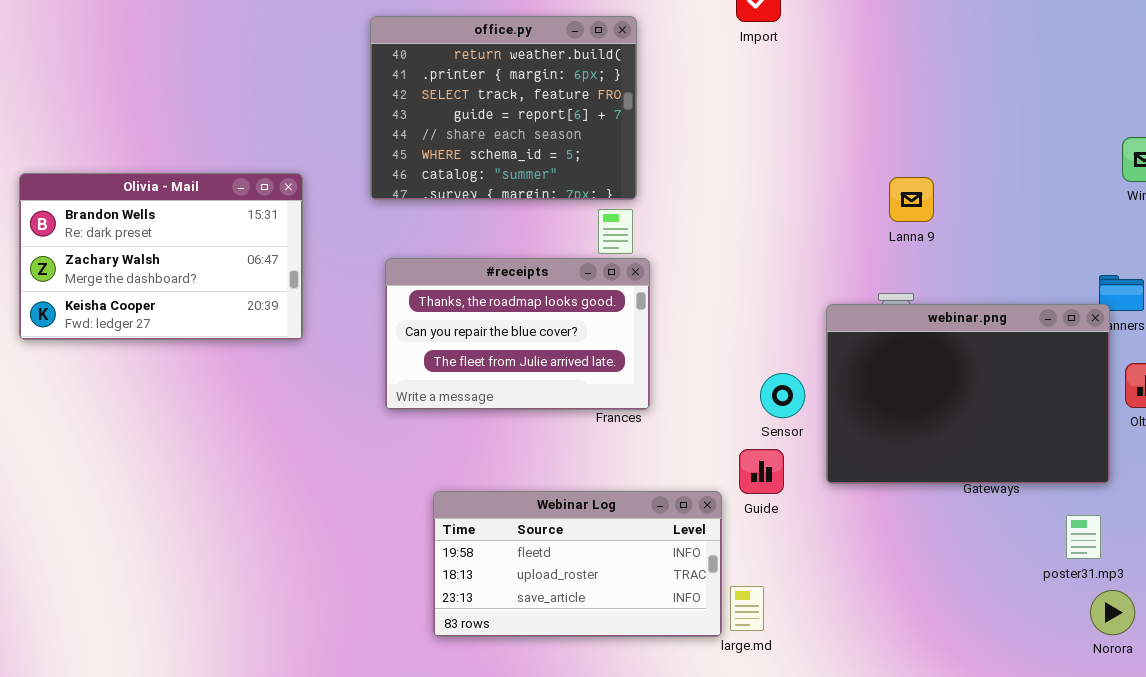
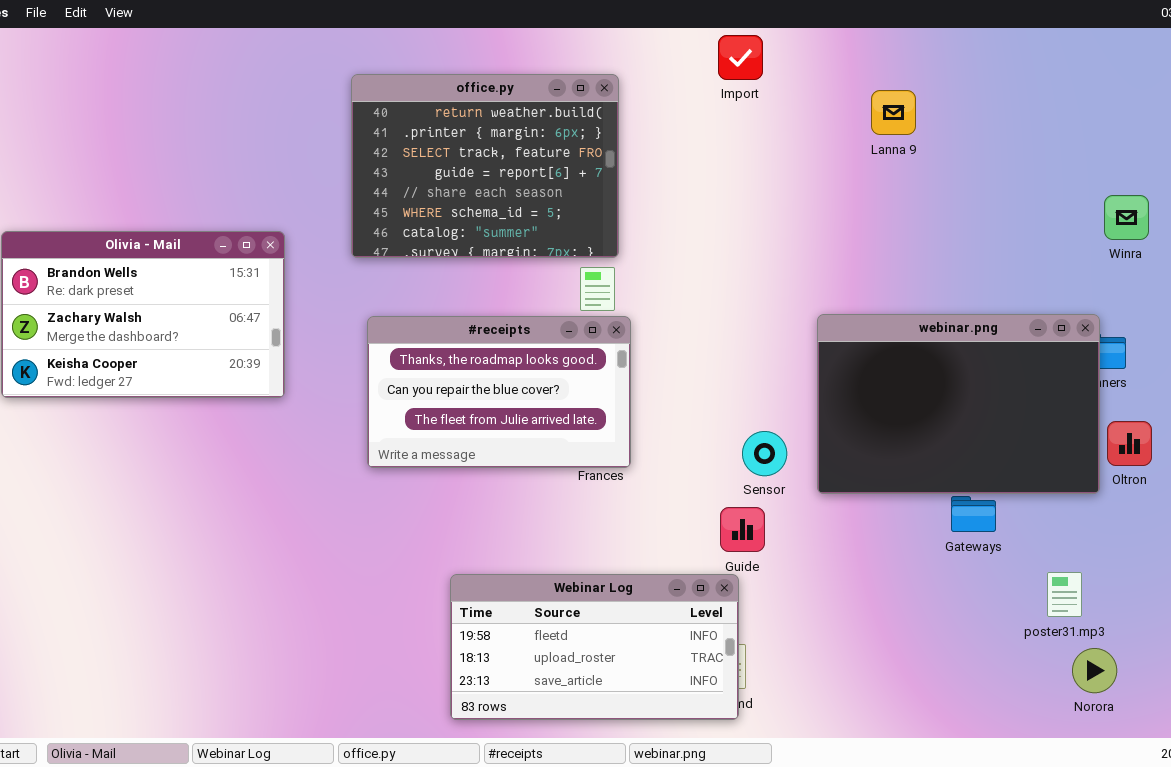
Lanna 9: [889,177,934,222] -> [871,90,916,135], moved
webinar.png: [826,304,1110,484] -> [817,314,1100,494], moved
Webinar Log: [433,491,722,637] -> [450,574,739,720], moved

